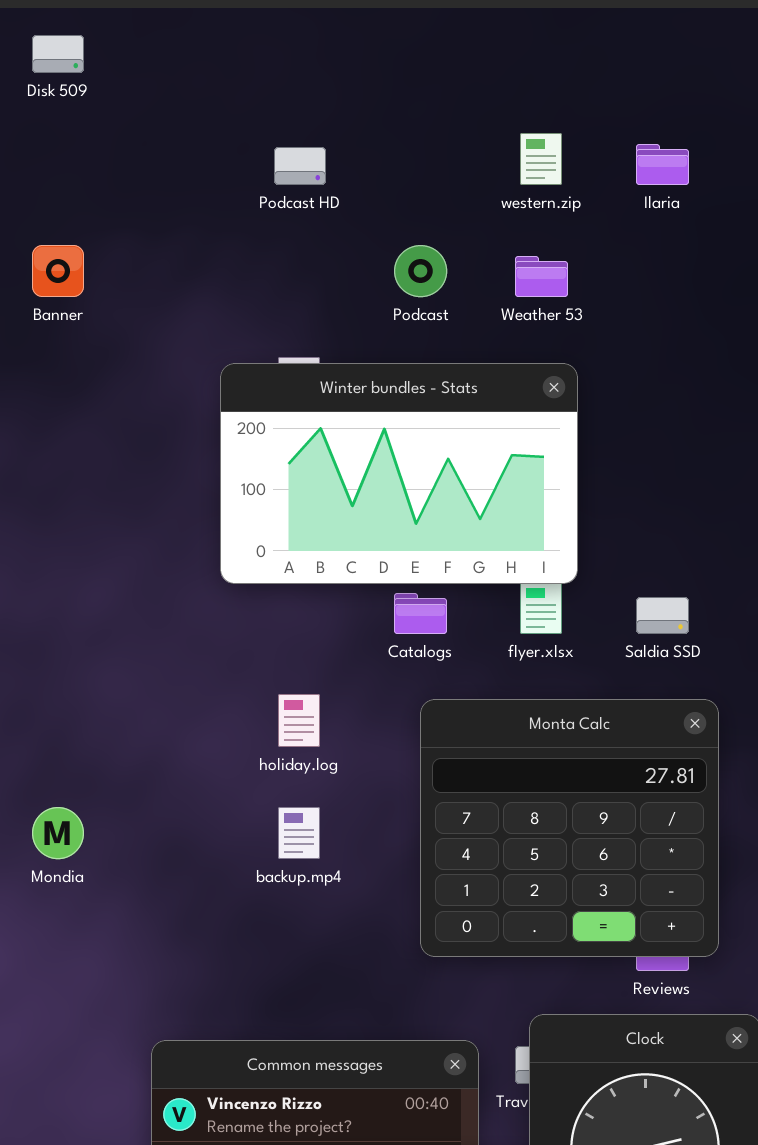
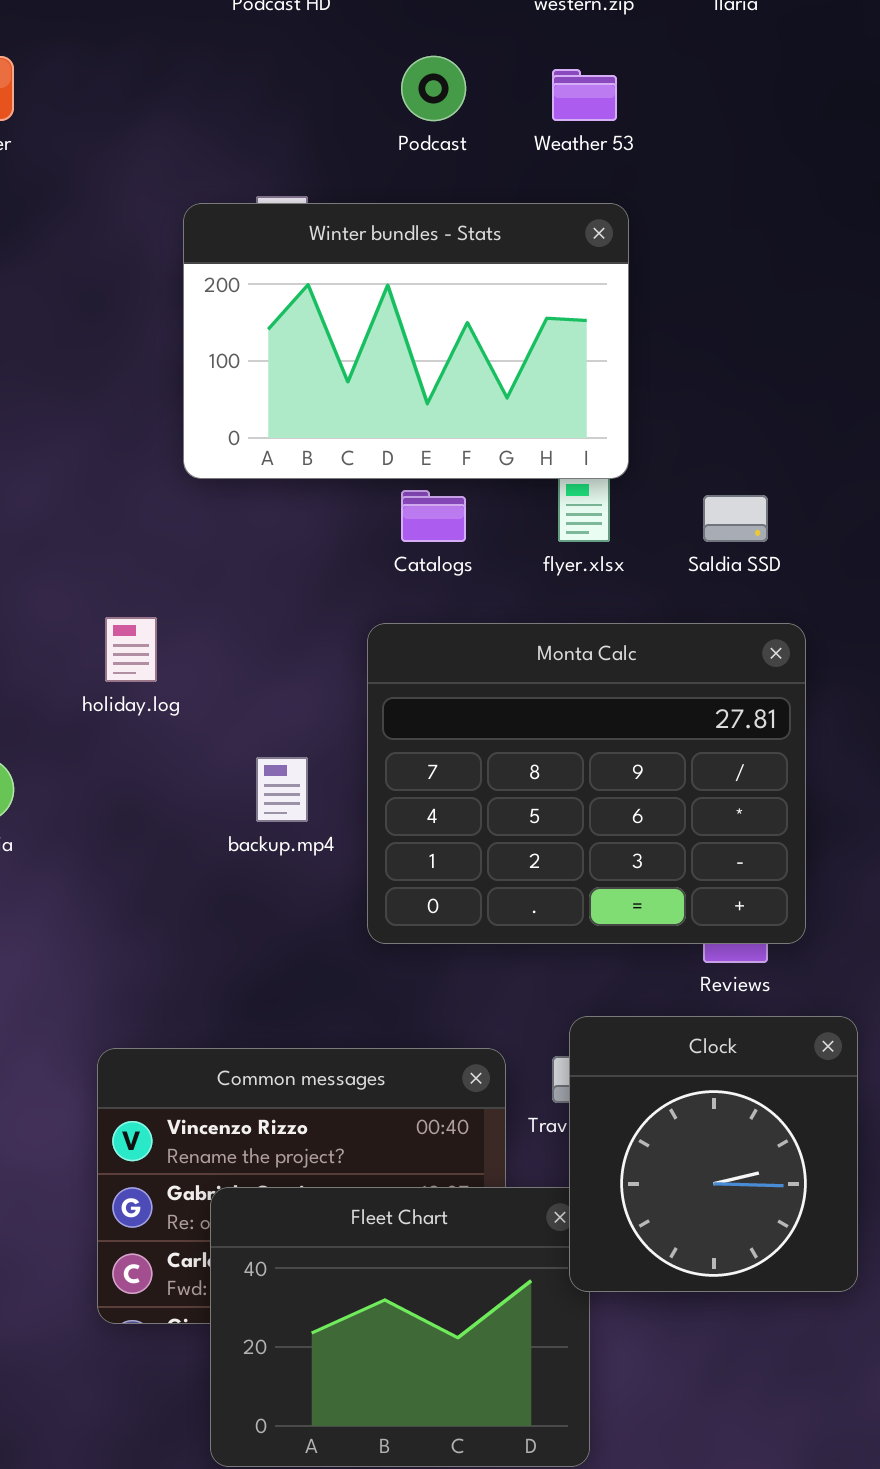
holiday.log: [278,694,320,747] -> [105,617,157,682], moved
Monta Calc: [420,699,719,957] -> [367,623,806,944], resized

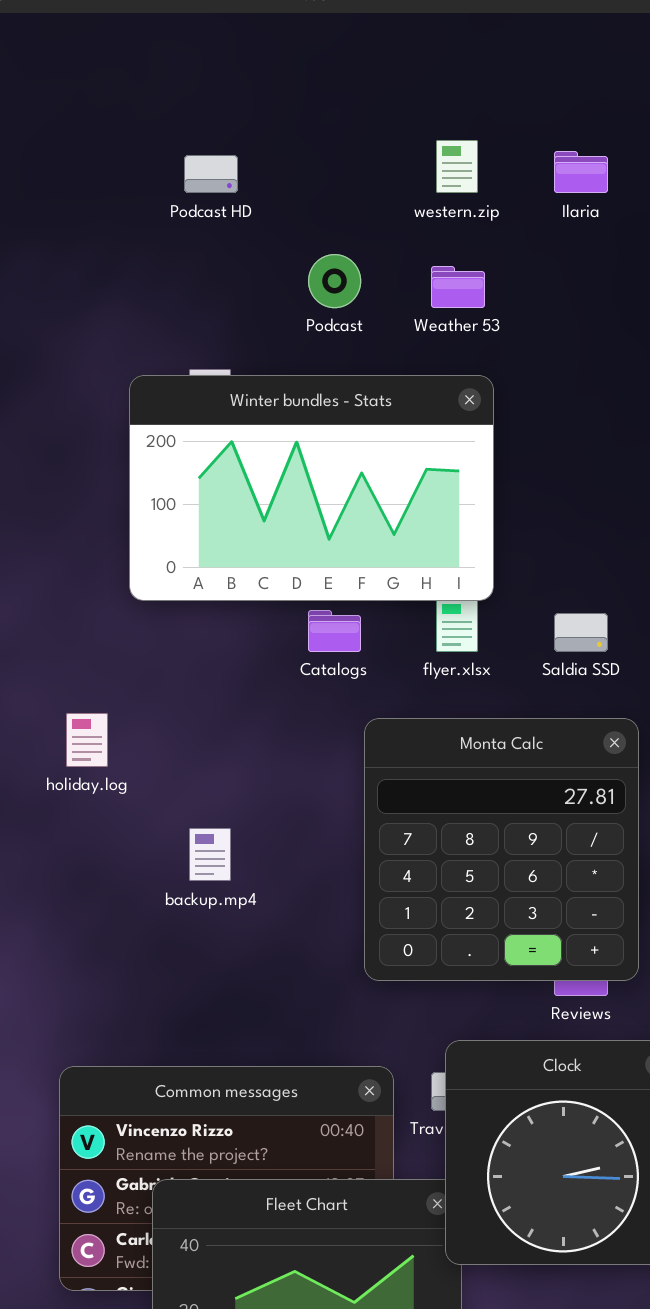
Monta Calc: [367,623,806,944] -> [364,718,639,981], resized

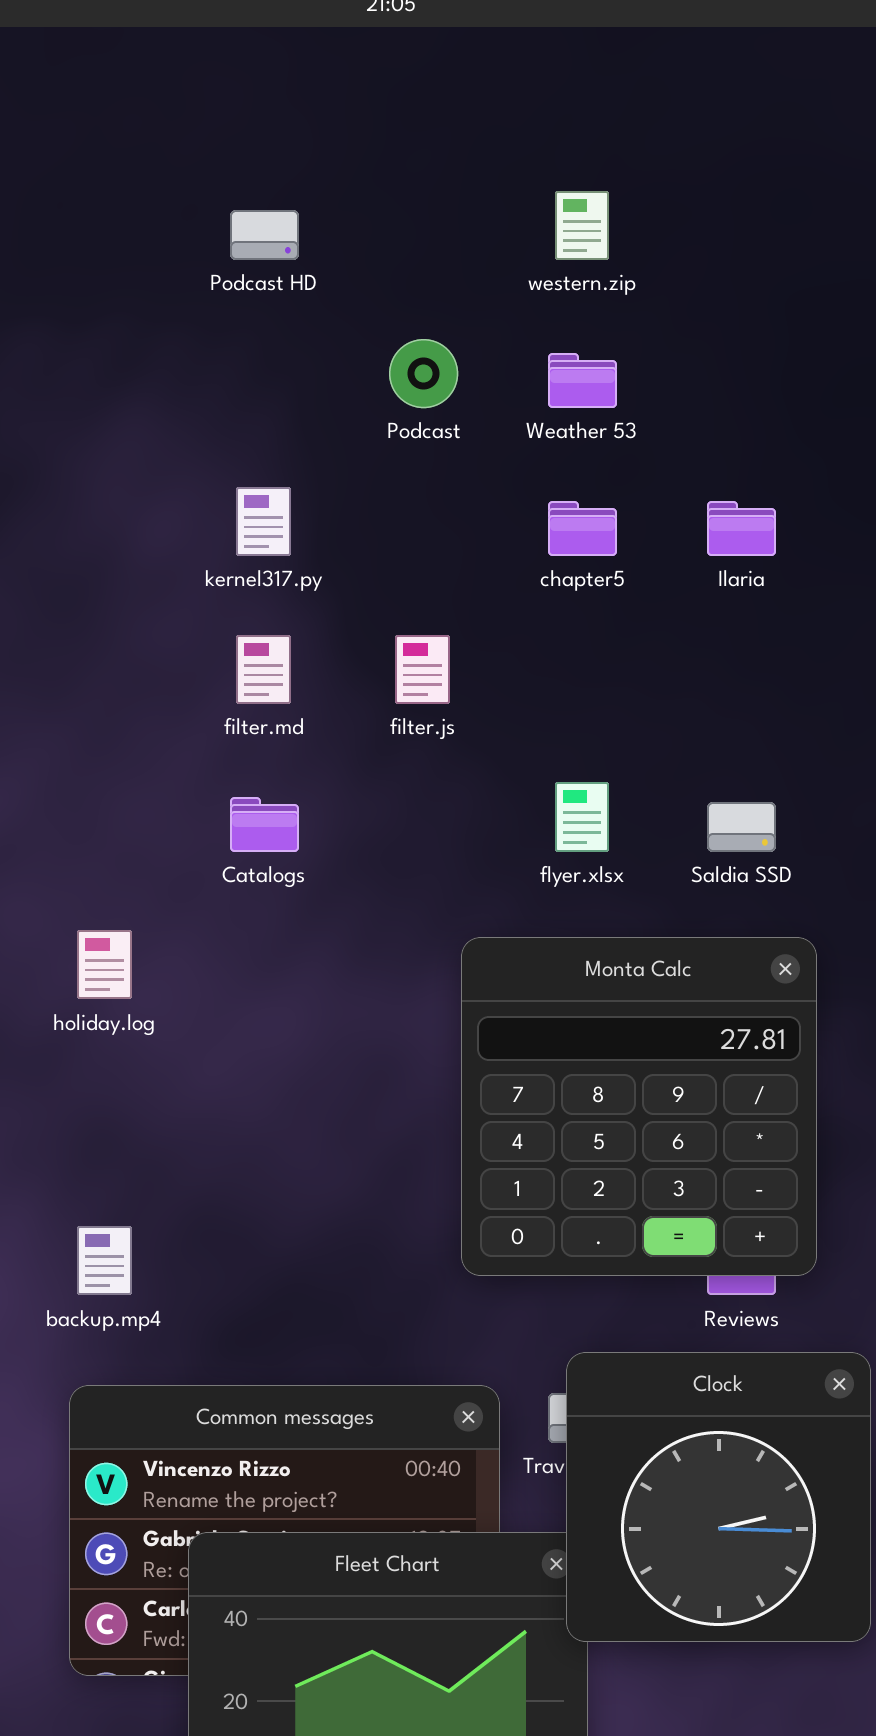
Ilaria: [554,151,608,193] -> [707,501,776,556], moved
Winter bundles - Stats: [129,375,494,601] -> none, closed
Catalogs: [308,610,361,652] -> [230,797,299,852], moved
backup.mp4: [189,828,231,881] -> [77,1226,132,1295], moved

